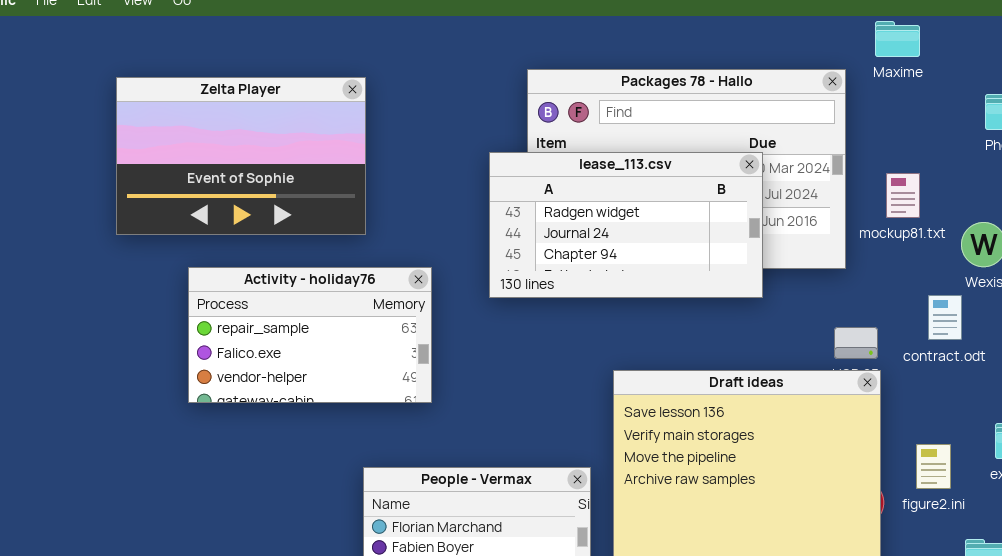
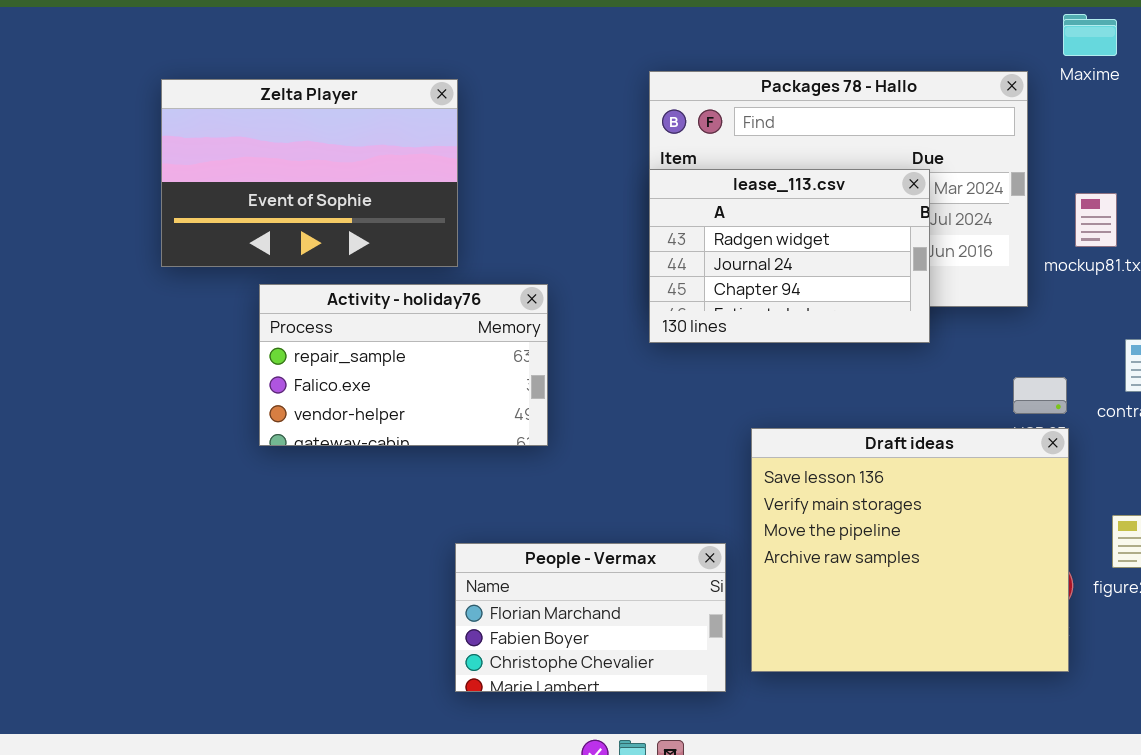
lease_113.csv: [489,152,763,298] -> [649,169,930,343], resized
Activity - holiday76: [188,267,432,403] -> [259,284,548,446], moved

